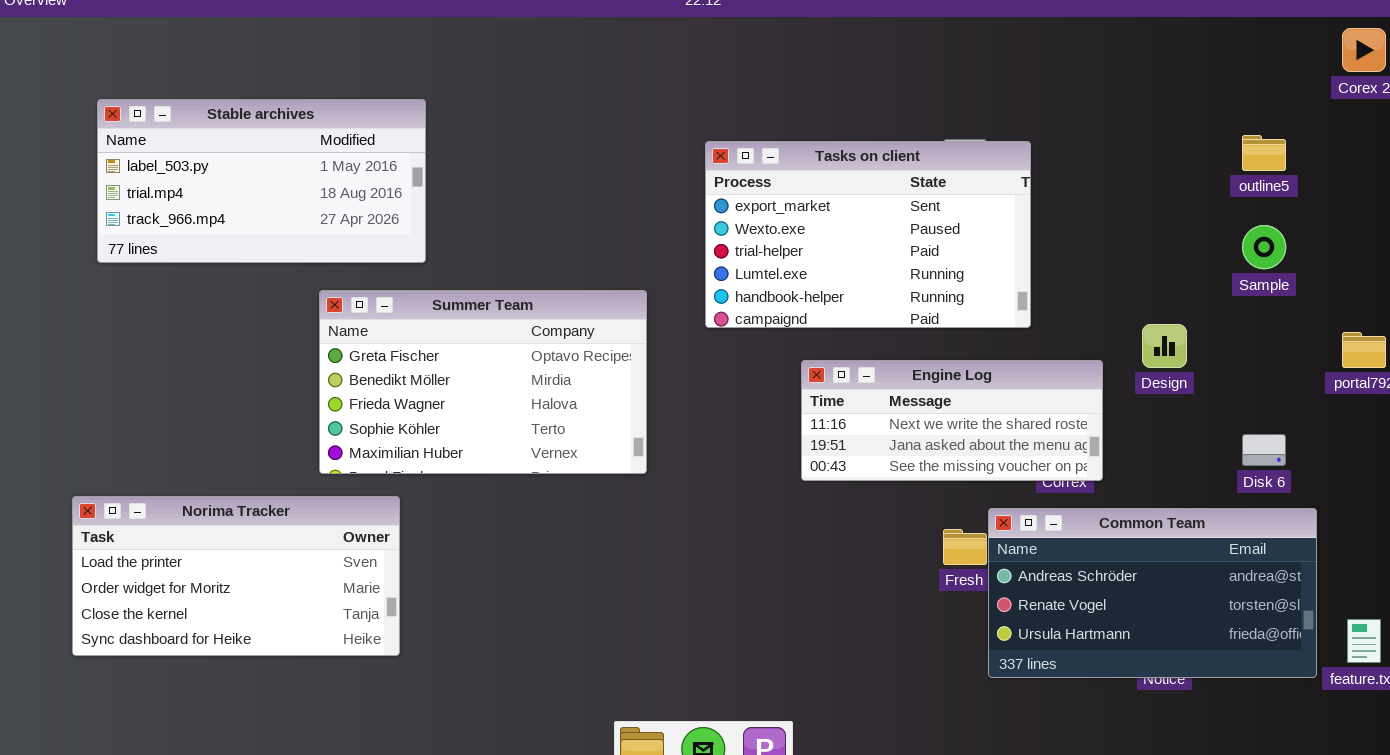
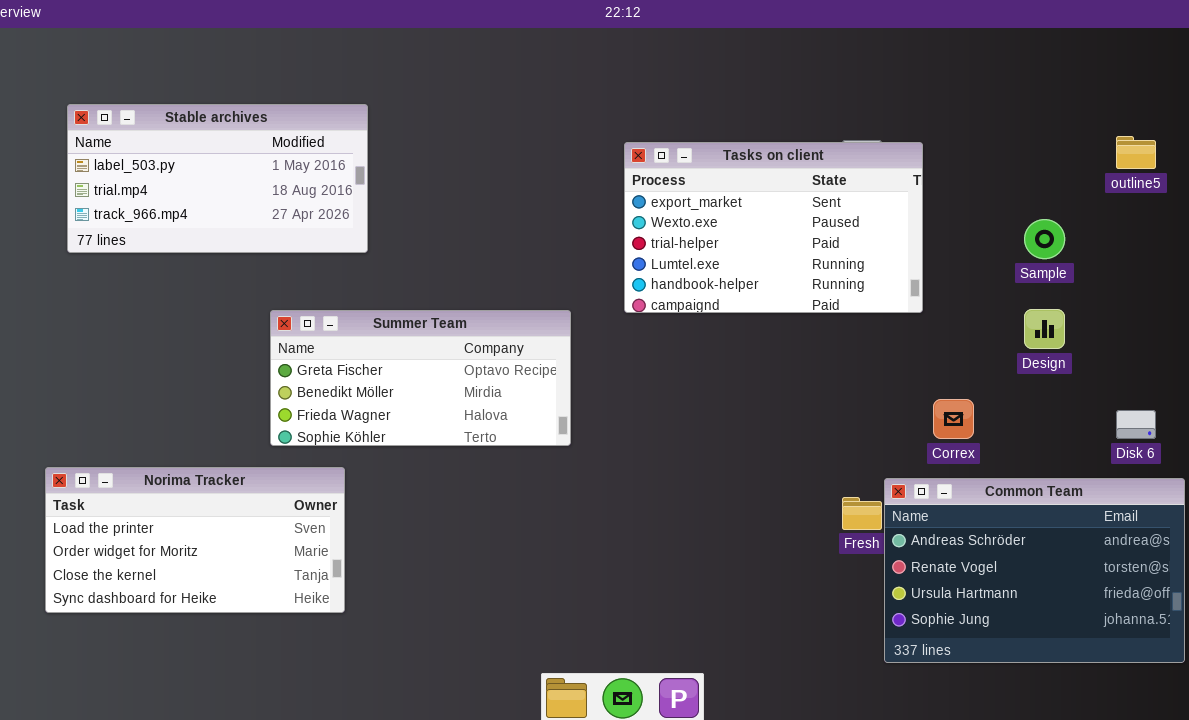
Sample: [1242,225,1286,269] -> [1024,219,1065,259], moved
Summer Team: [319,290,647,474] -> [270,310,571,446], resized
Engine Log: [801,360,1103,481] -> none, closed
Common Team: [988,508,1317,678] -> [884,478,1185,663], resized

